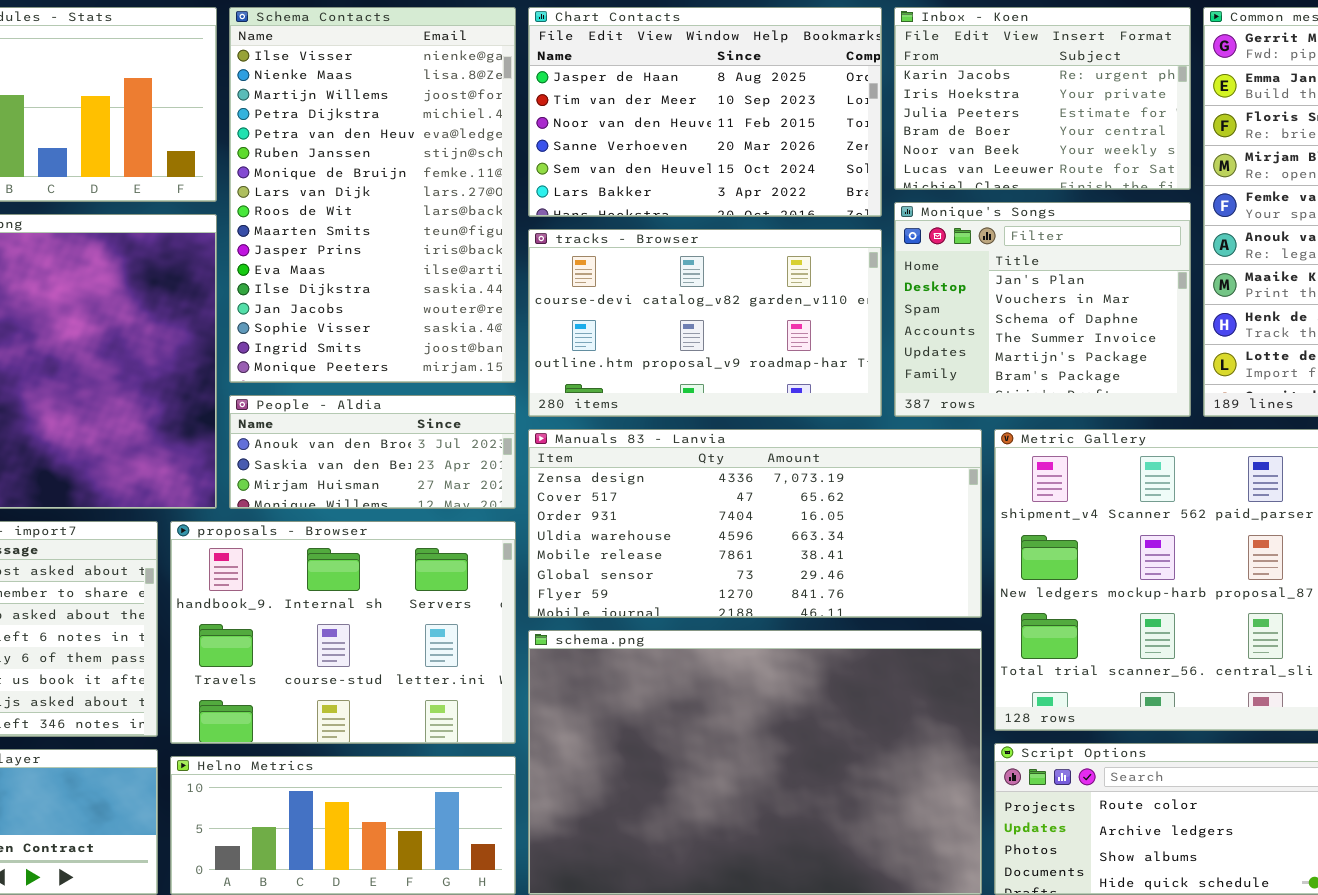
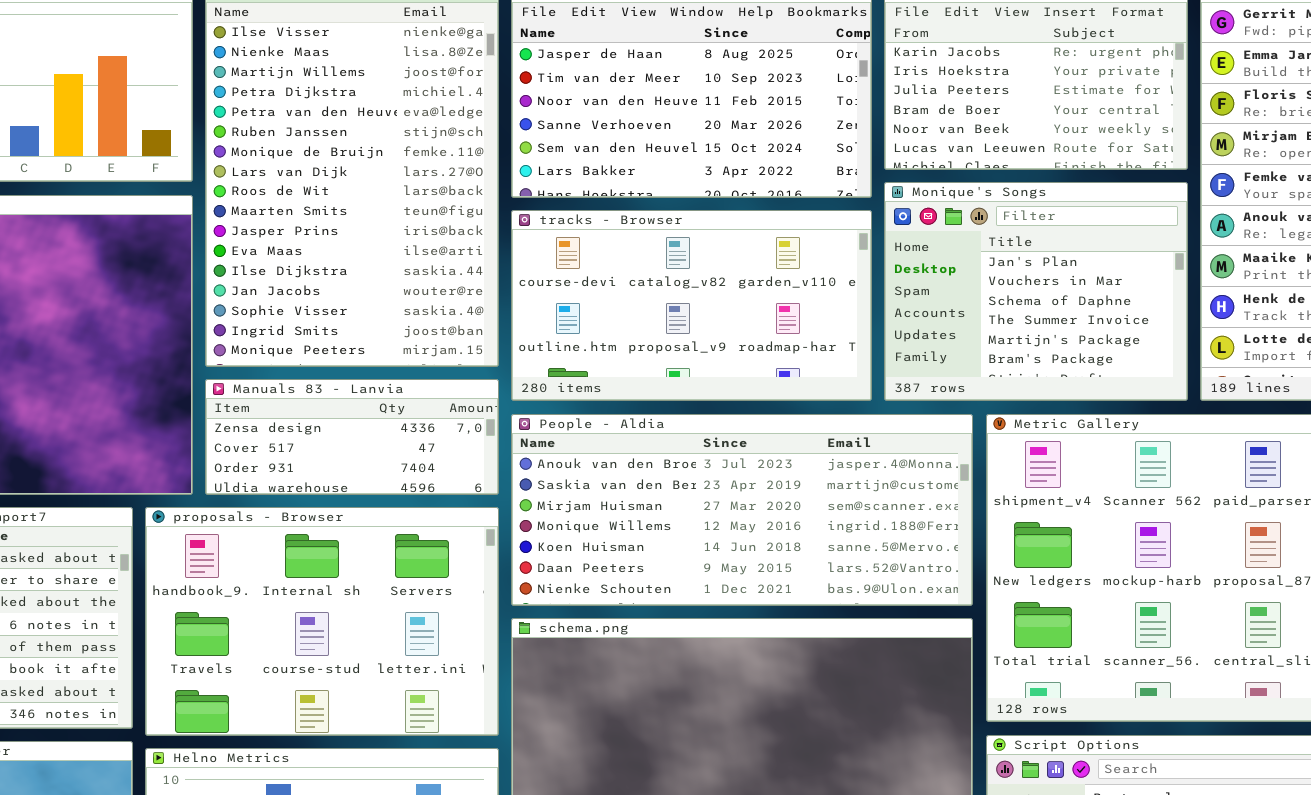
People - Aldia: [229,395,516,509] -> [511,414,973,606], moved, resized
Manuals 83 - Lanvia: [528,429,982,618] -> [205,379,499,495], moved, resized

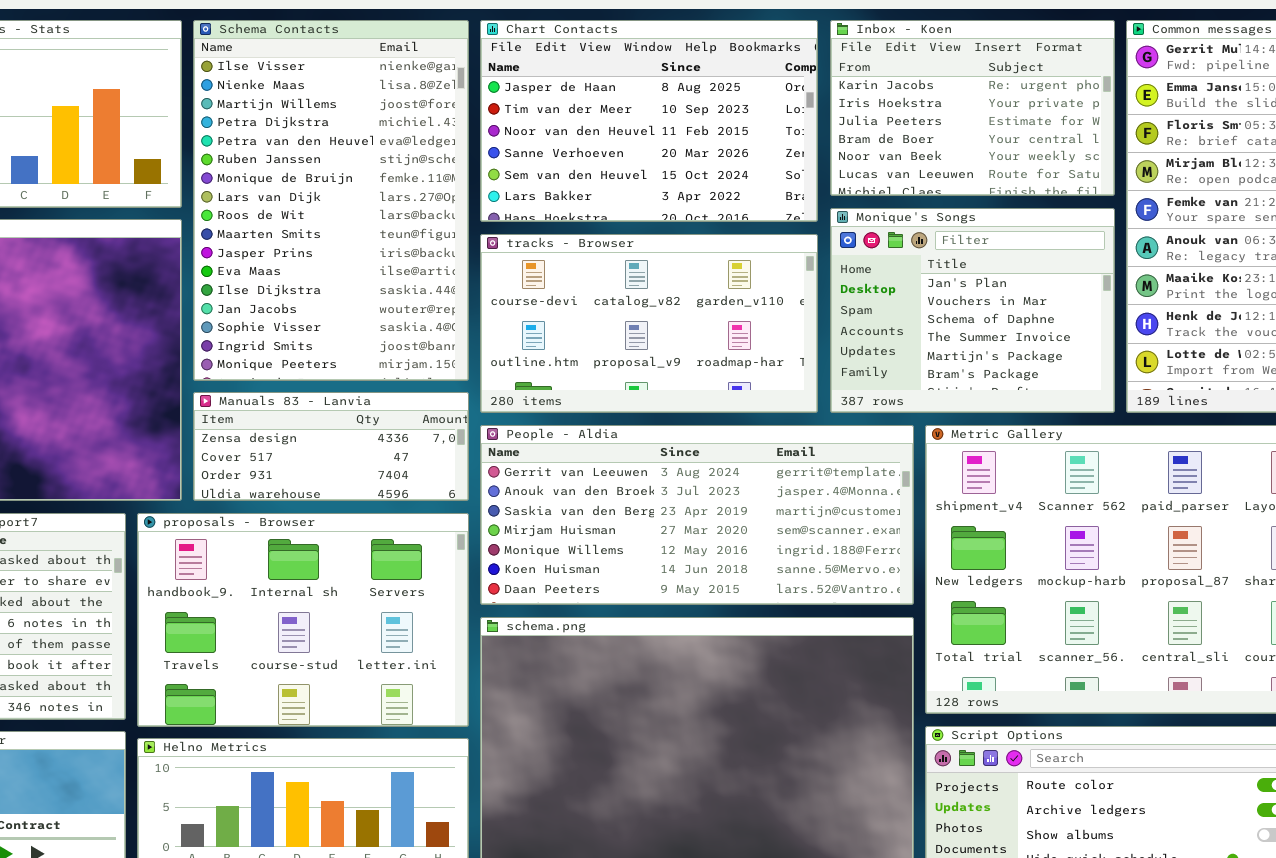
People - Aldia: [511,414,973,606] -> [480,425,914,605], scrolled up 1 row

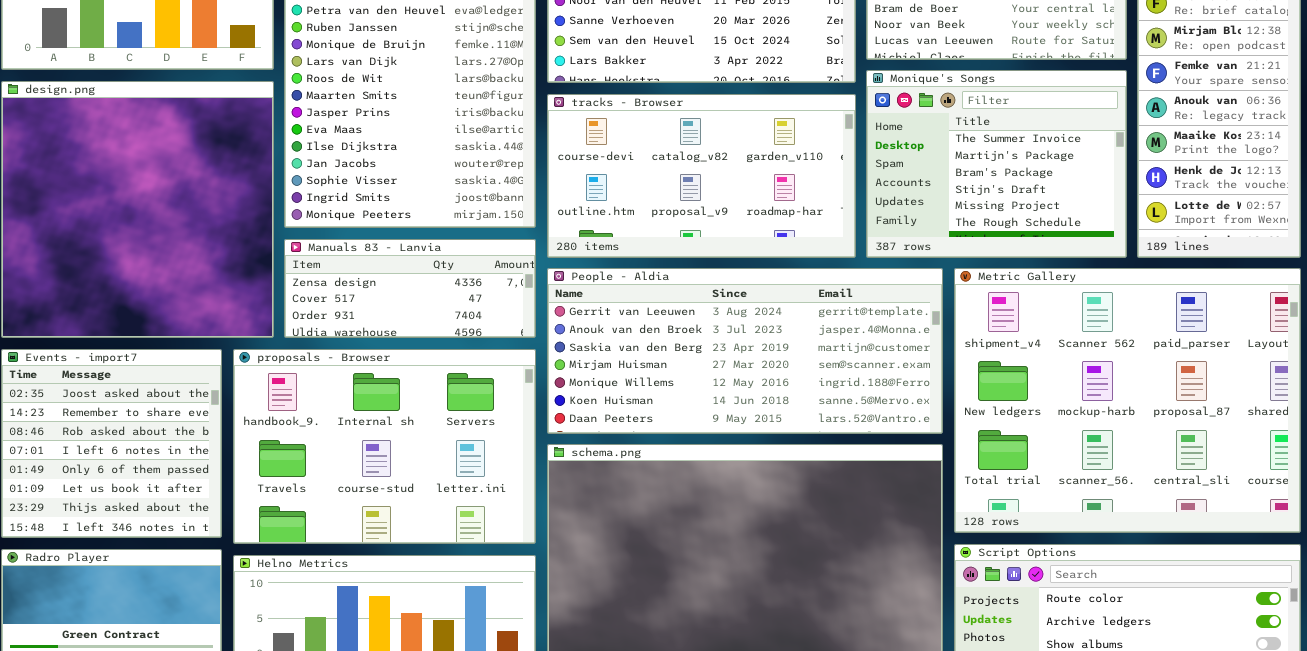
Monique's Songs: [830,208,1115,413] -> [866,70,1127,258], scrolled down 3 rows

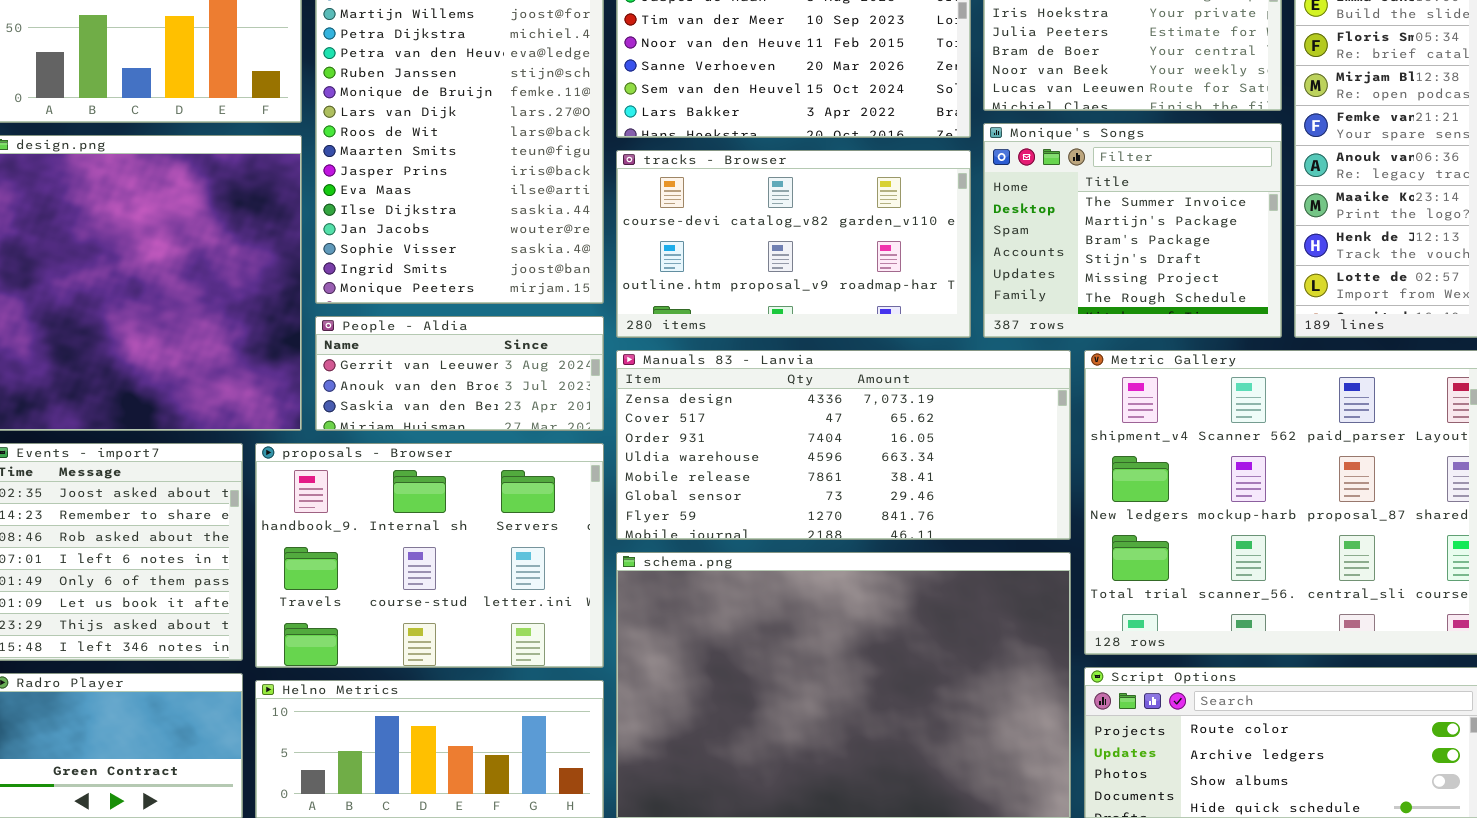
Manuals 83 - Lanvia: [284,239,536,338] -> [616,350,1071,540], moved, resized
People - Aldia: [547,268,943,434] -> [315,316,604,431], moved, resized

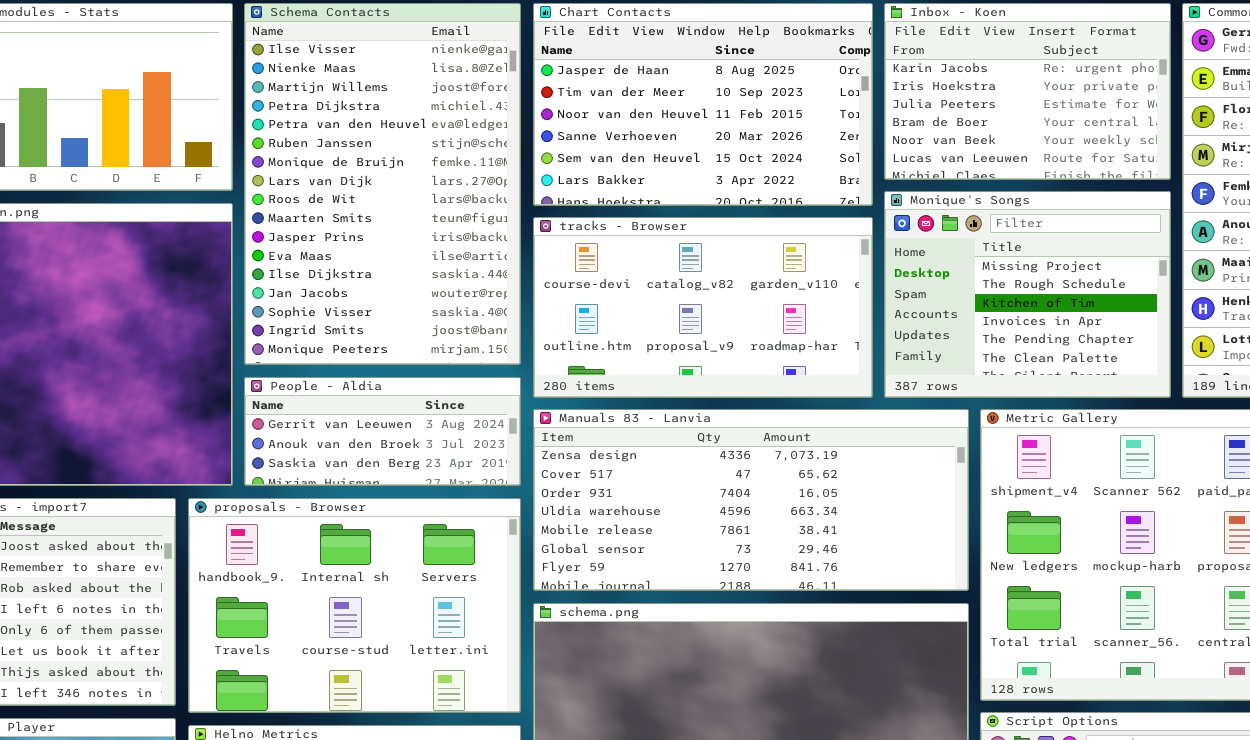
Monique's Songs: [983,123,1282,338] -> [884,191,1171,398], scrolled down 4 rows

